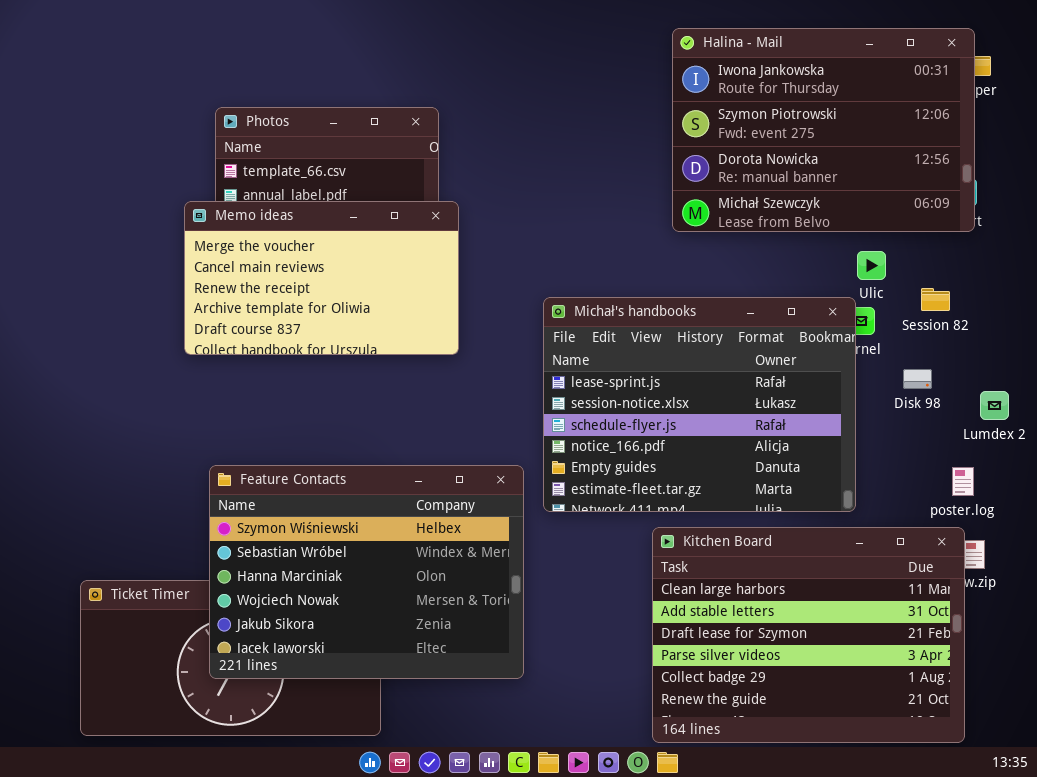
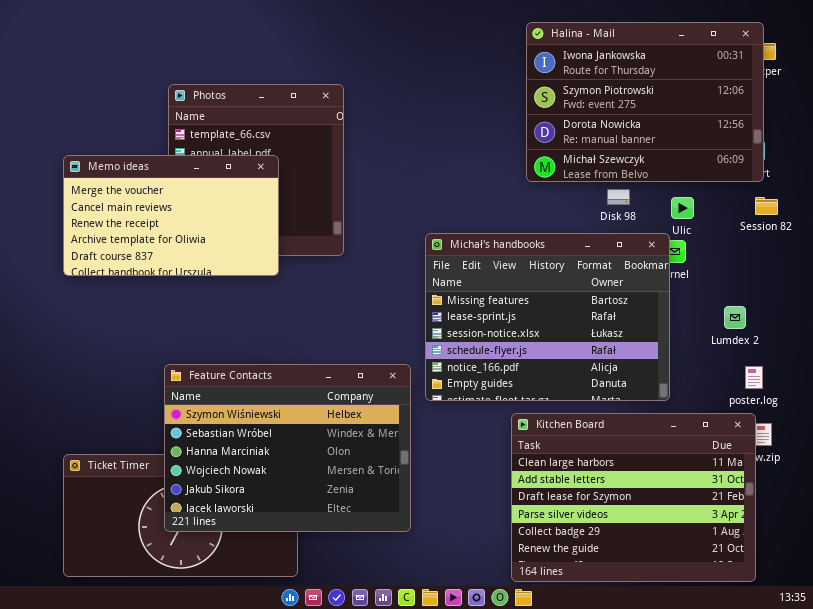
Memo ideas: [184,201,459,355] -> [63,155,279,276], moved
Session 82: [921,288,950,311] -> [755,197,778,215], moved
Michał's handbooks: [543,297,856,512] -> [425,233,670,401], scrolled up 1 row
Disk 98: [903,369,932,389] -> [607,189,630,205], moved
Lumdex 2: [980,391,1009,420] -> [724,306,746,329], moved

